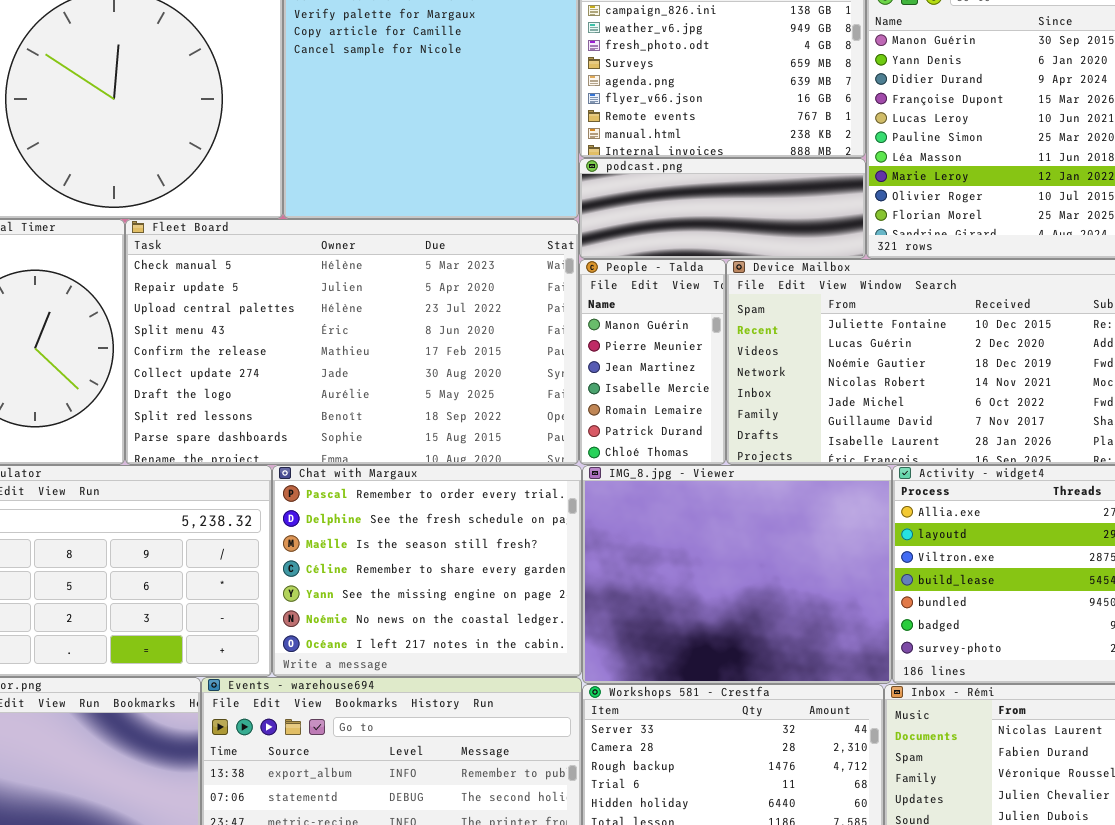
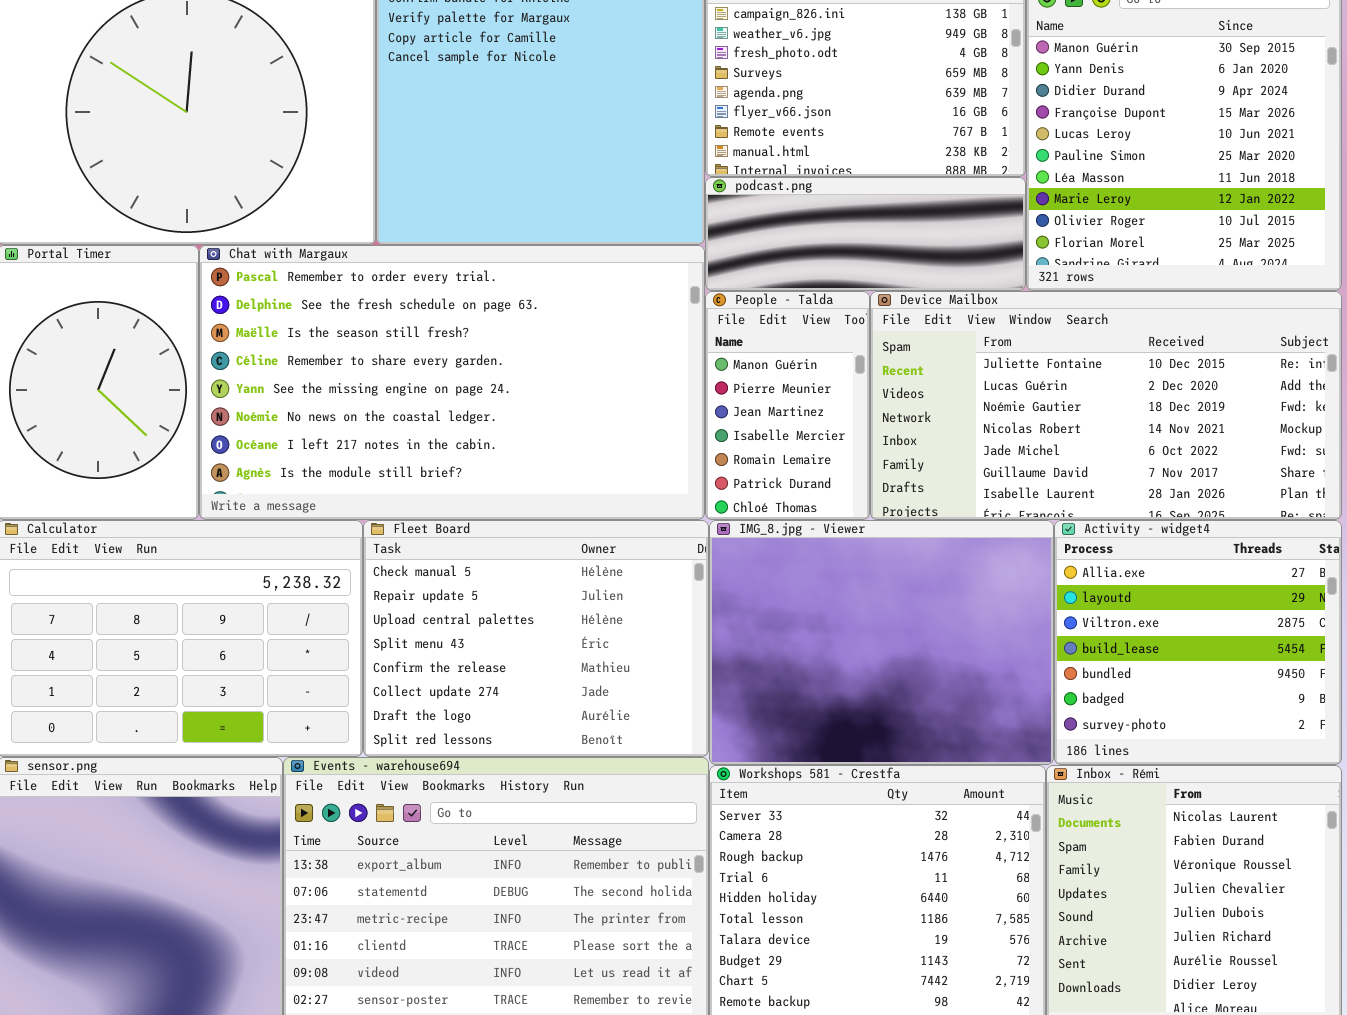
Fleet Board: [125,219,579,465] -> [363,520,709,757], moved, resized
Chat with Margaux: [272,465,582,677] -> [199,245,705,520], moved, resized

